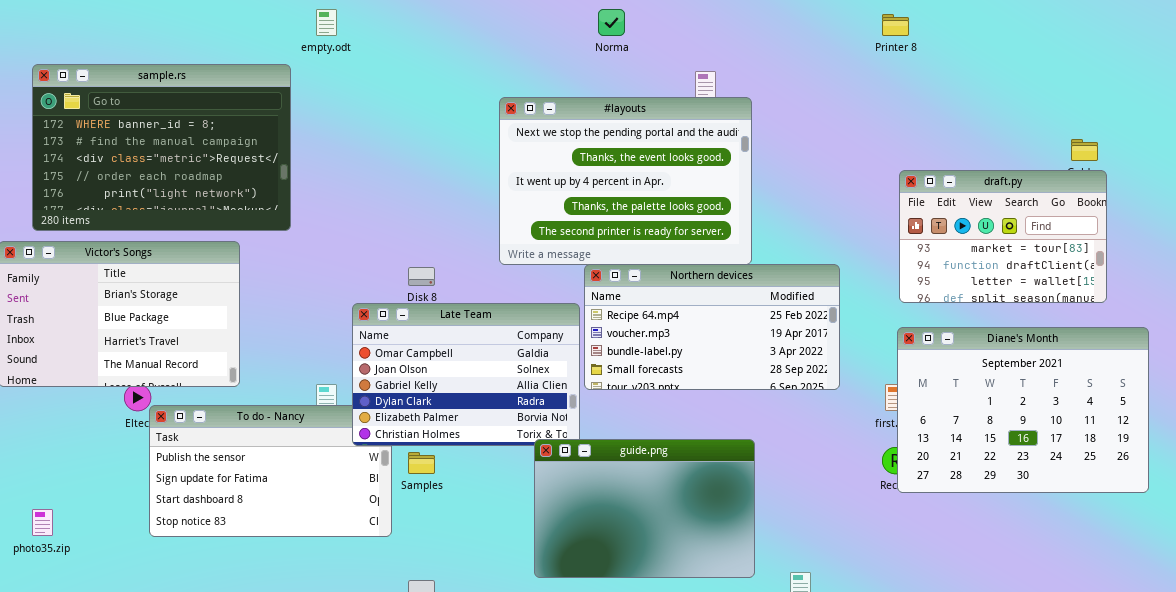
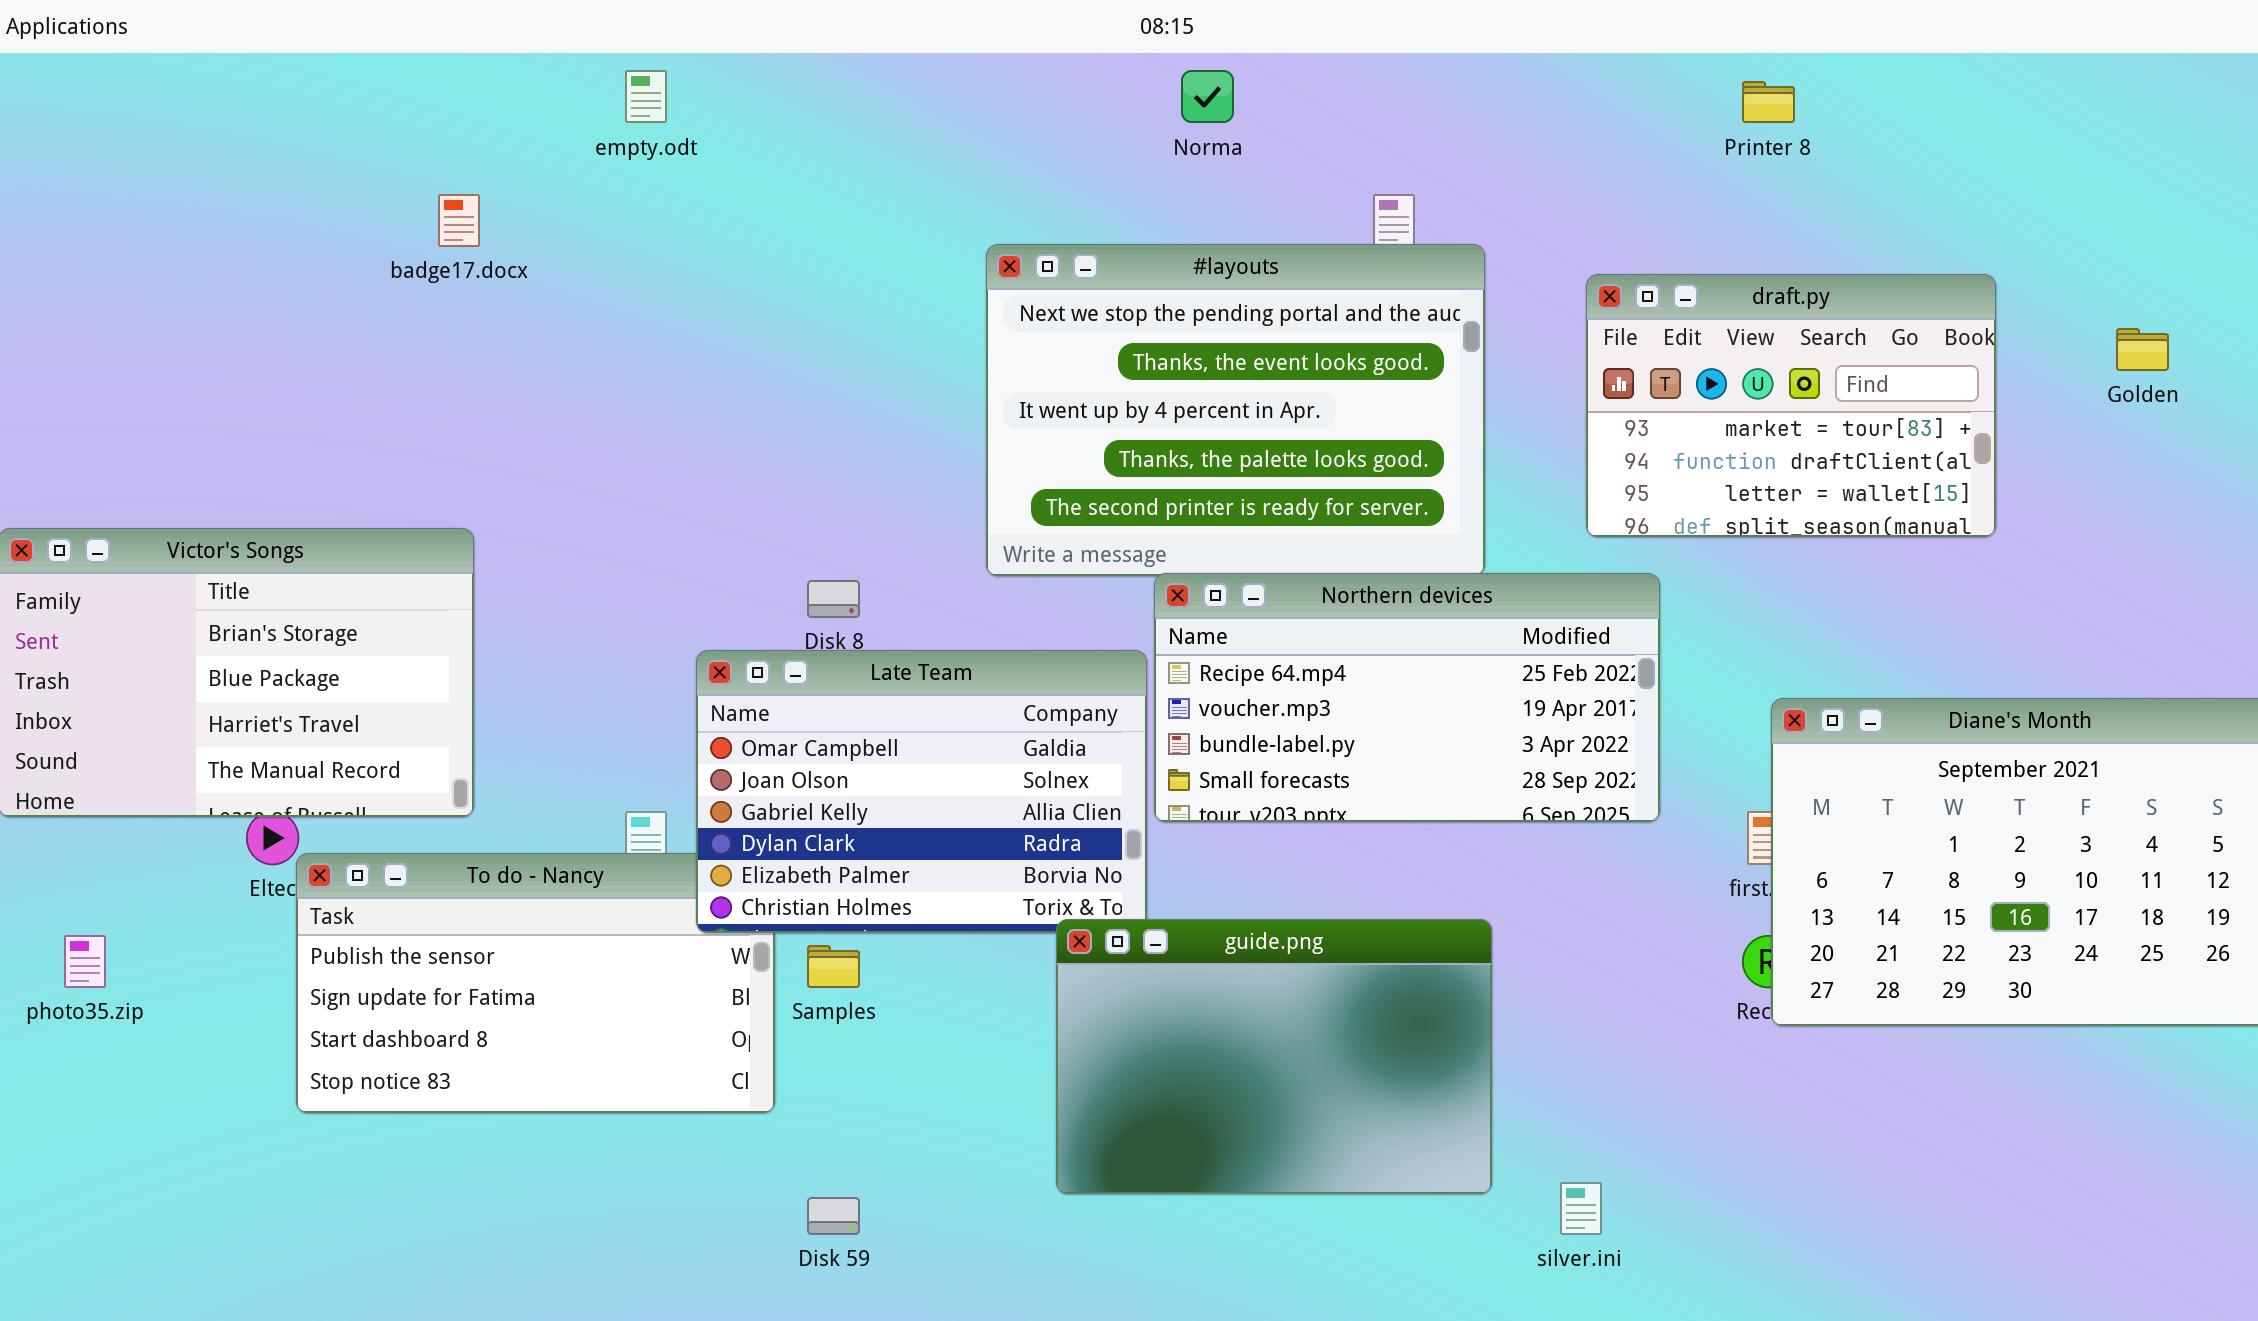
sample.rs: [32,64,291,231] -> none, closed
draft.py: [899,170,1107,303] -> [1586,274,1996,537], moved
photo35.zip: [32,509,53,536] -> [64,935,106,988], moved

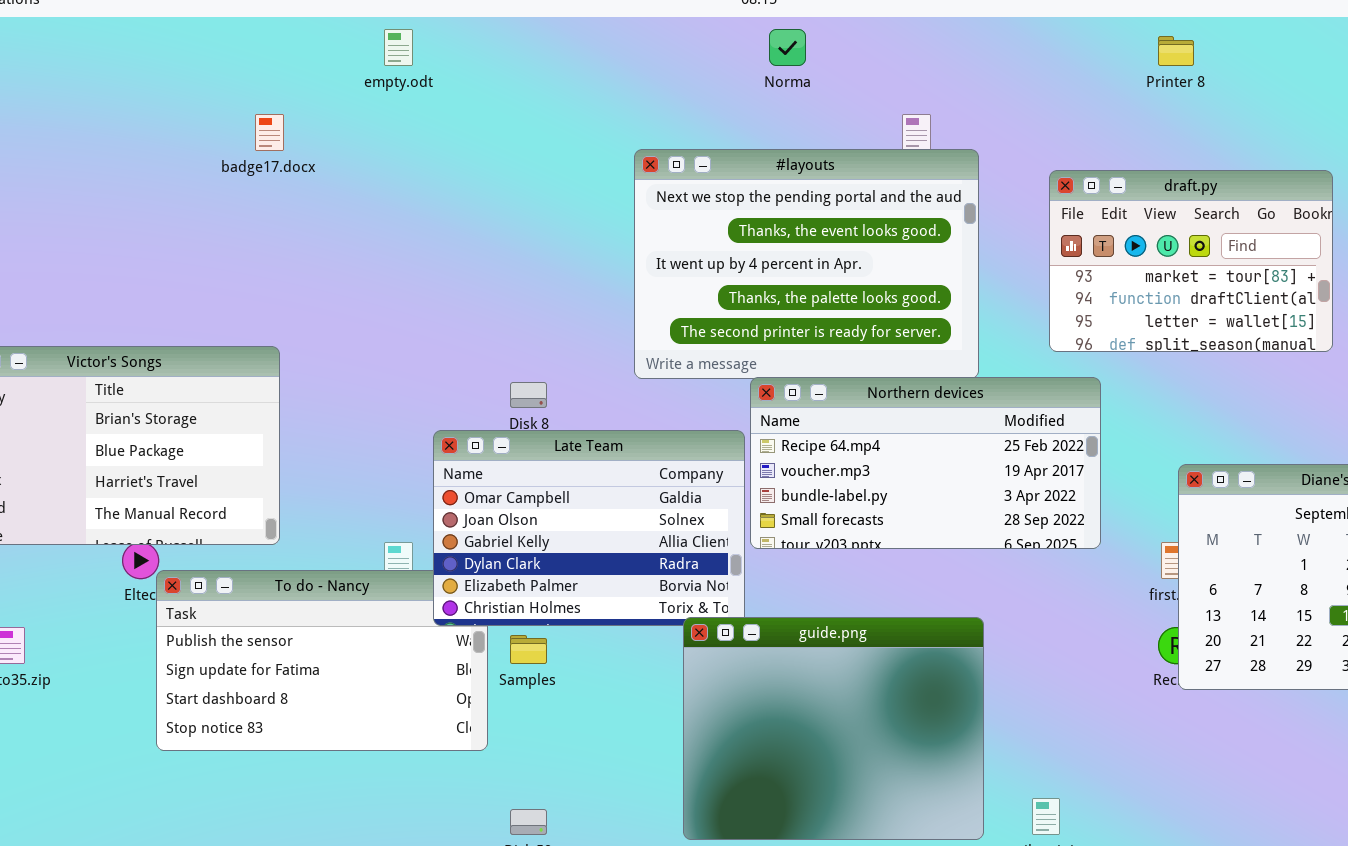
guide.png: [1056,919,1492,1194] -> [683,617,984,840], resized

